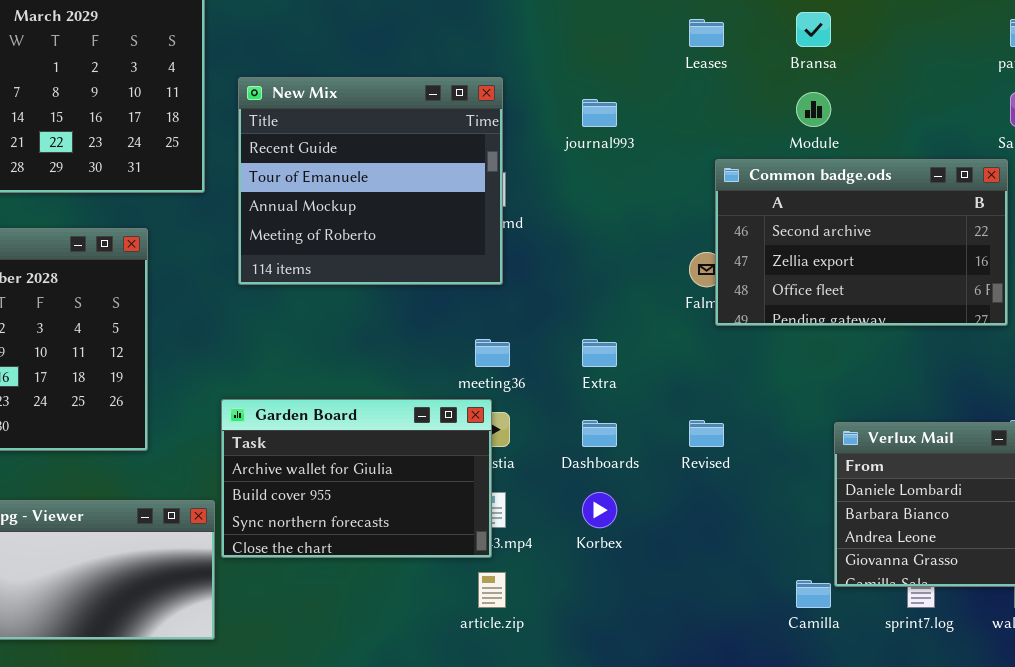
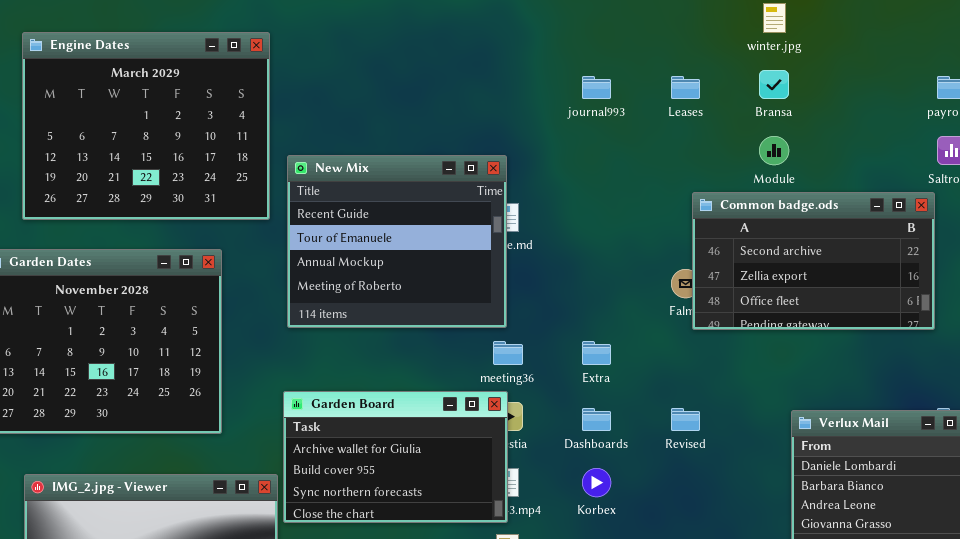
New Mix: [238,77,503,285] -> [287,155,507,328], moved
journal993: [582,99,617,127] -> [582,76,611,99], moved

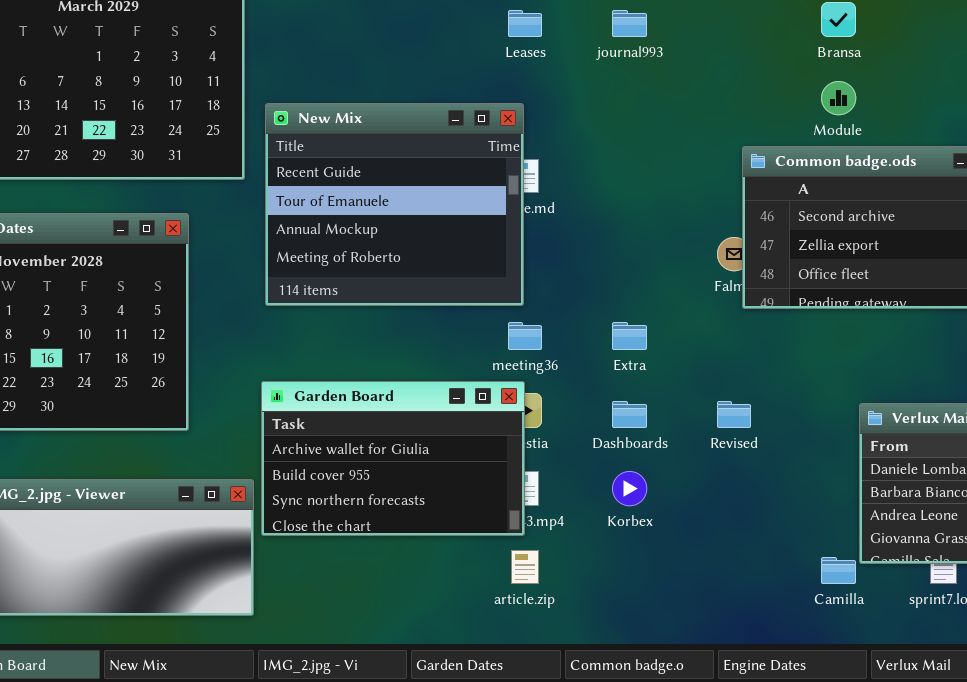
Leases: [671,76,700,99] -> [508,10,542,37], moved

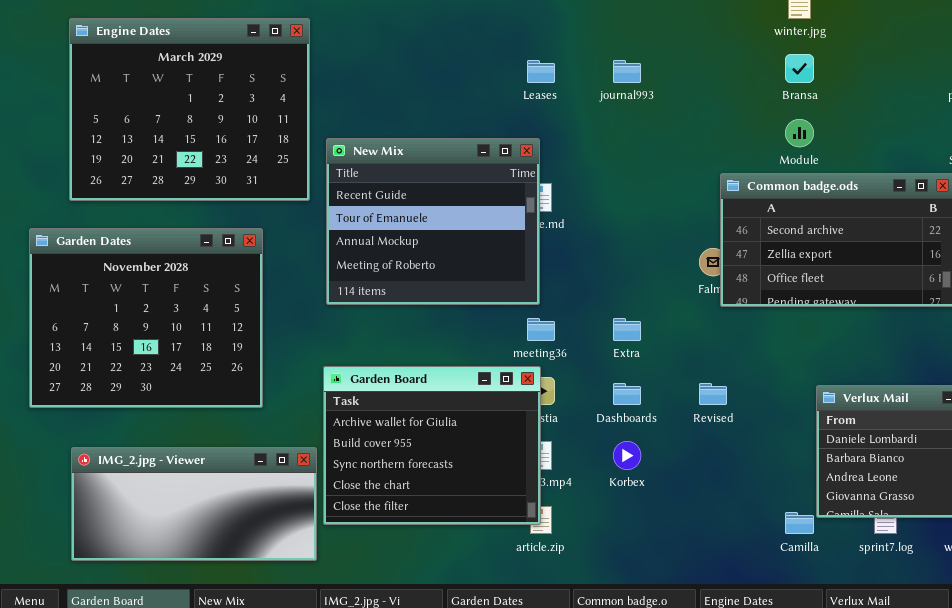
Garden Board: [261,381,525,536] -> [323,366,541,525], resized

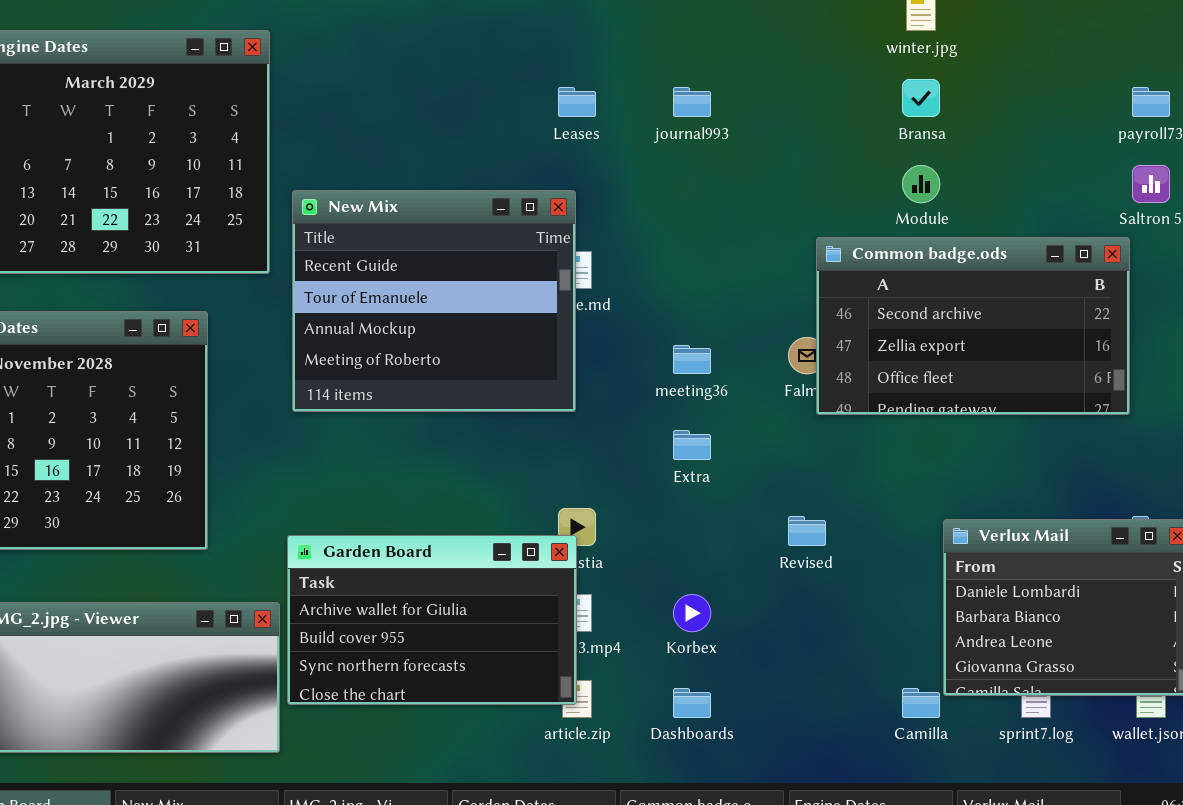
meeting36: [527,318,555,341] -> [673,345,711,374], moved
Garden Board: [323,366,541,525] -> [287,535,577,705], resized
Dashboards: [613,383,641,405] -> [673,688,711,718], moved

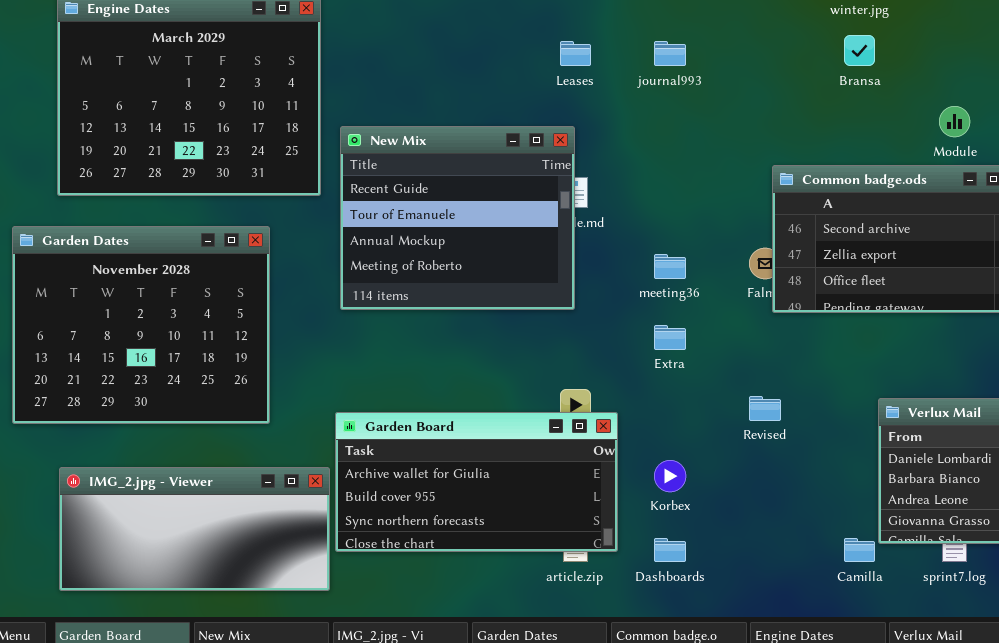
Module: [902,165,940,203] -> [939,106,970,137], moved
Garden Board: [287,535,577,705] -> [335,412,618,552], resized

